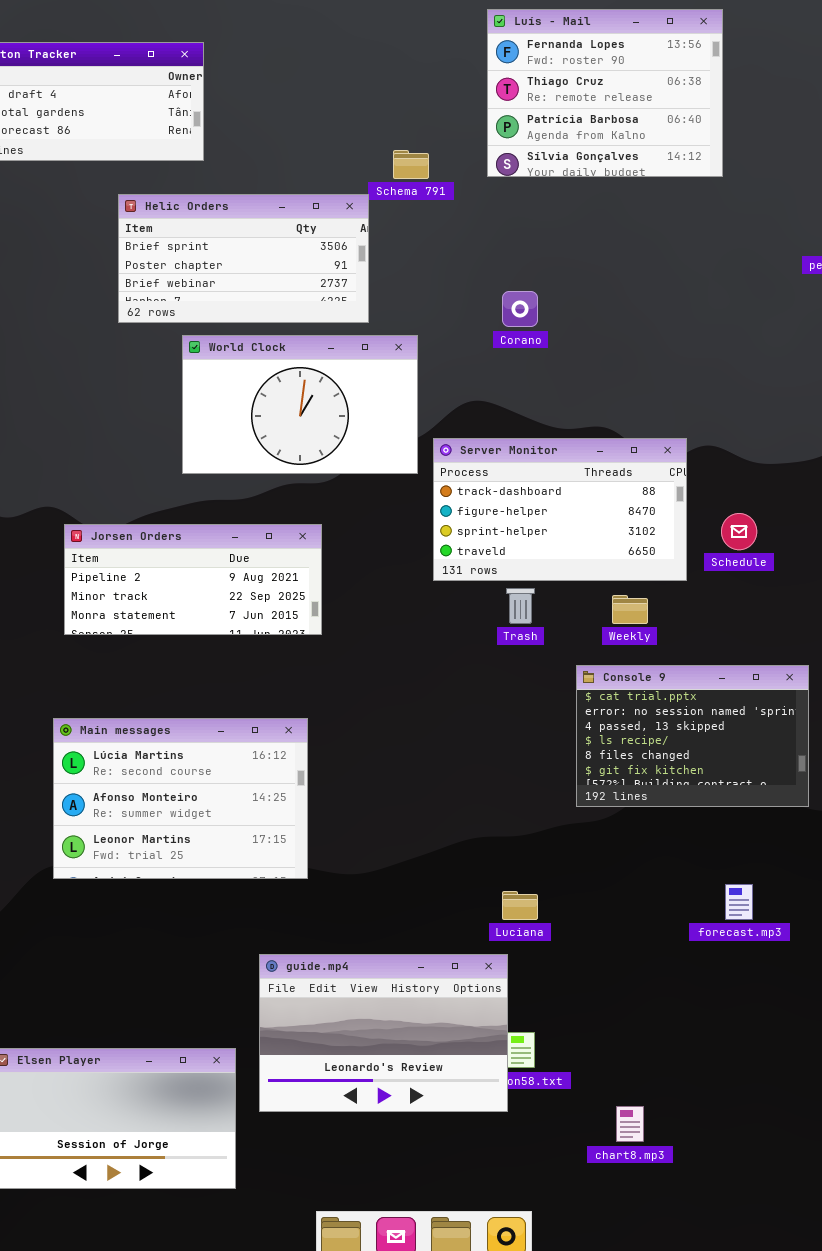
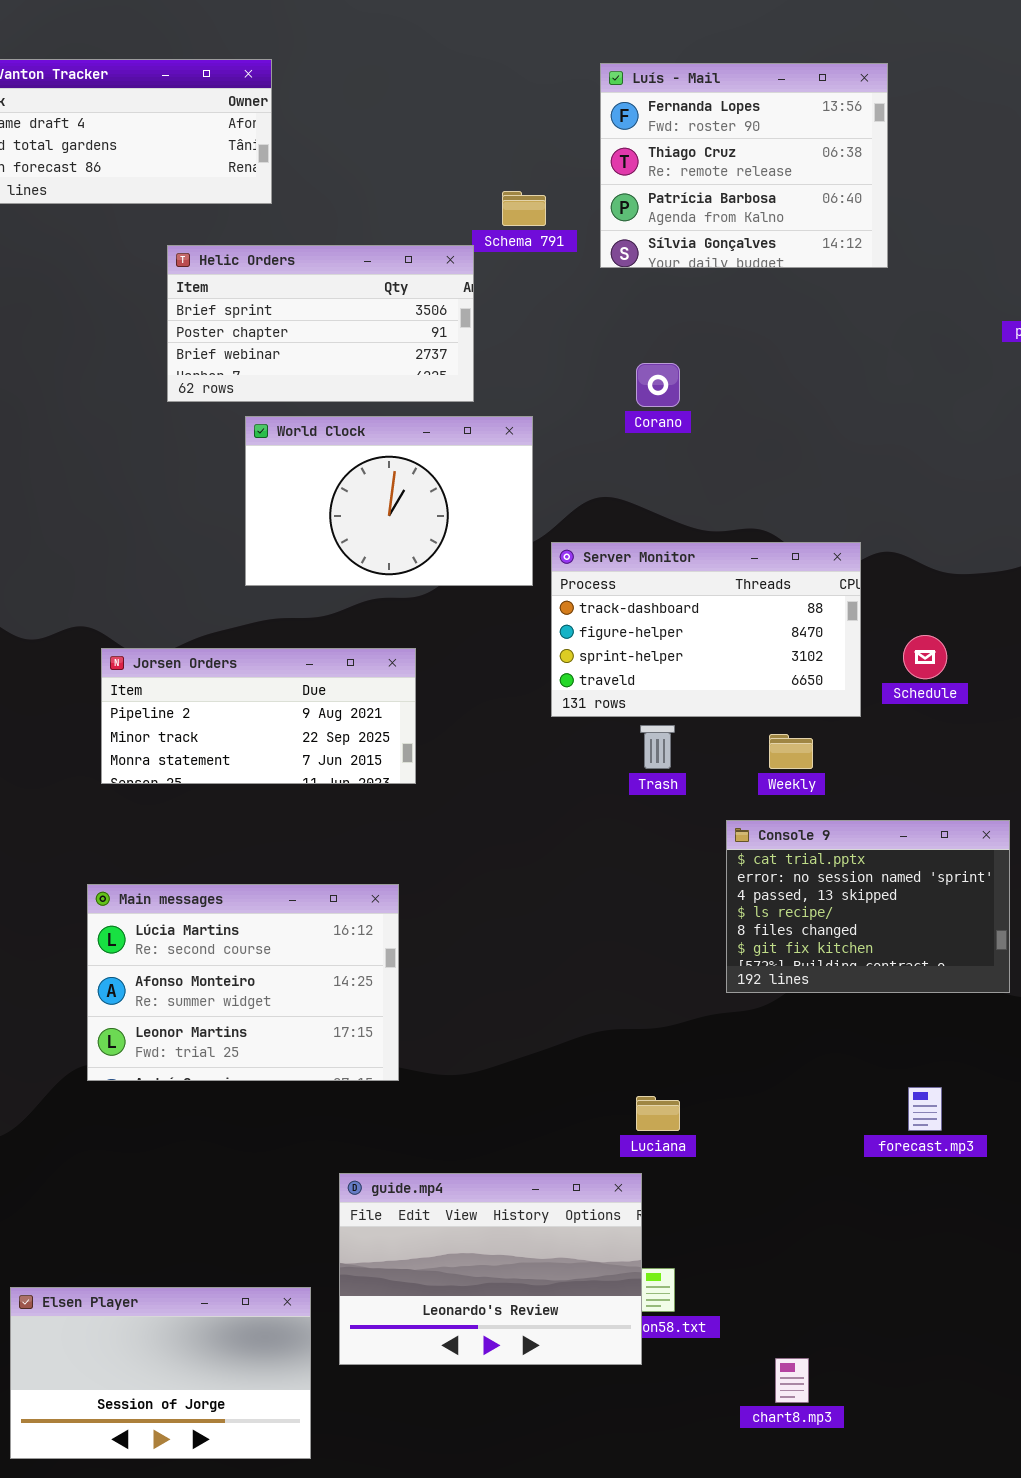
Luís - Mail: [487,9,723,177] -> [600,63,888,268], moved

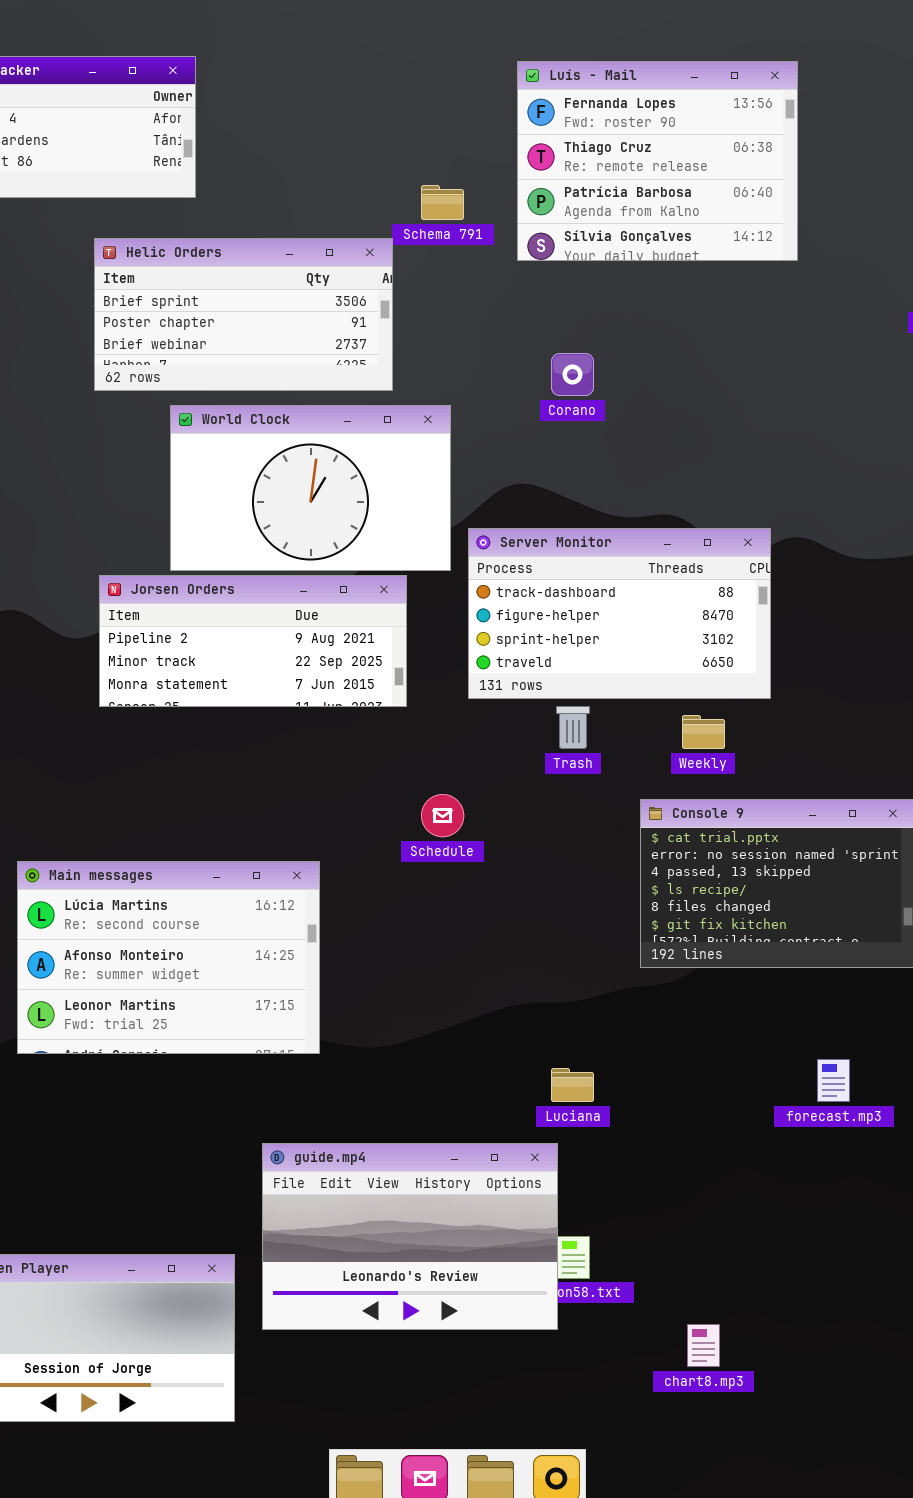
Schedule: [903,635,947,679] -> [421,794,464,837], moved
Jorsen Orders: [101,648,416,784] -> [99,575,407,707], moved

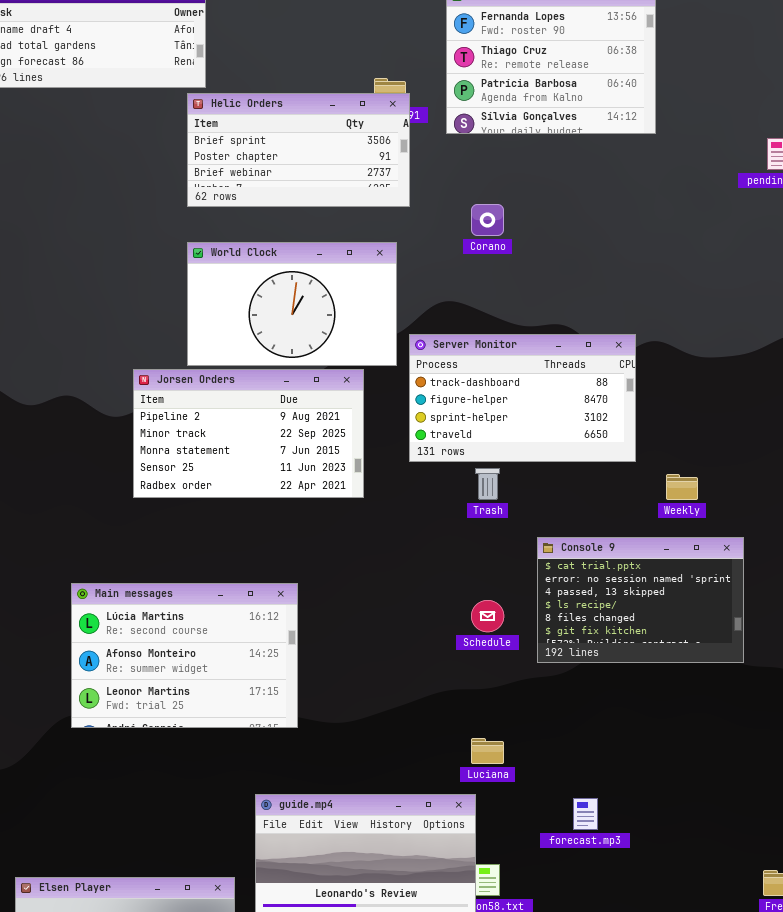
Helic Orders: [94,238,393,391] -> [187,93,410,207], moved
Jorsen Orders: [99,575,407,707] -> [133,369,364,498], resized
Weekly: [682,715,725,749] -> [666,474,698,500], moved
Schedule: [421,794,464,837] -> [471,600,504,632], moved
forecast.mp3: [817,1059,850,1102] -> [573,798,598,830], moved

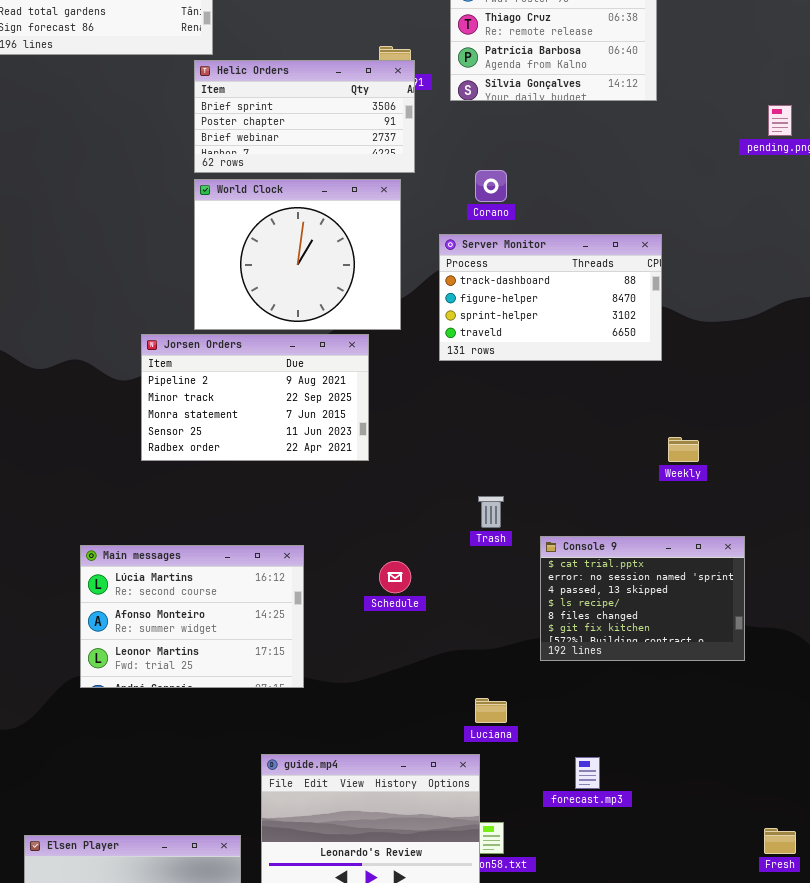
World Clock: [187,242,397,366] -> [194,179,401,330], resized
Server Monitor: [409,334,636,462] -> [439,234,662,361], moved
Trash: [475,468,500,500] -> [478,496,504,528], moved
Console 9: [537,537,744,663] -> [540,536,745,661], moved
Schedule: [471,600,504,632] -> [379,561,411,593], moved

